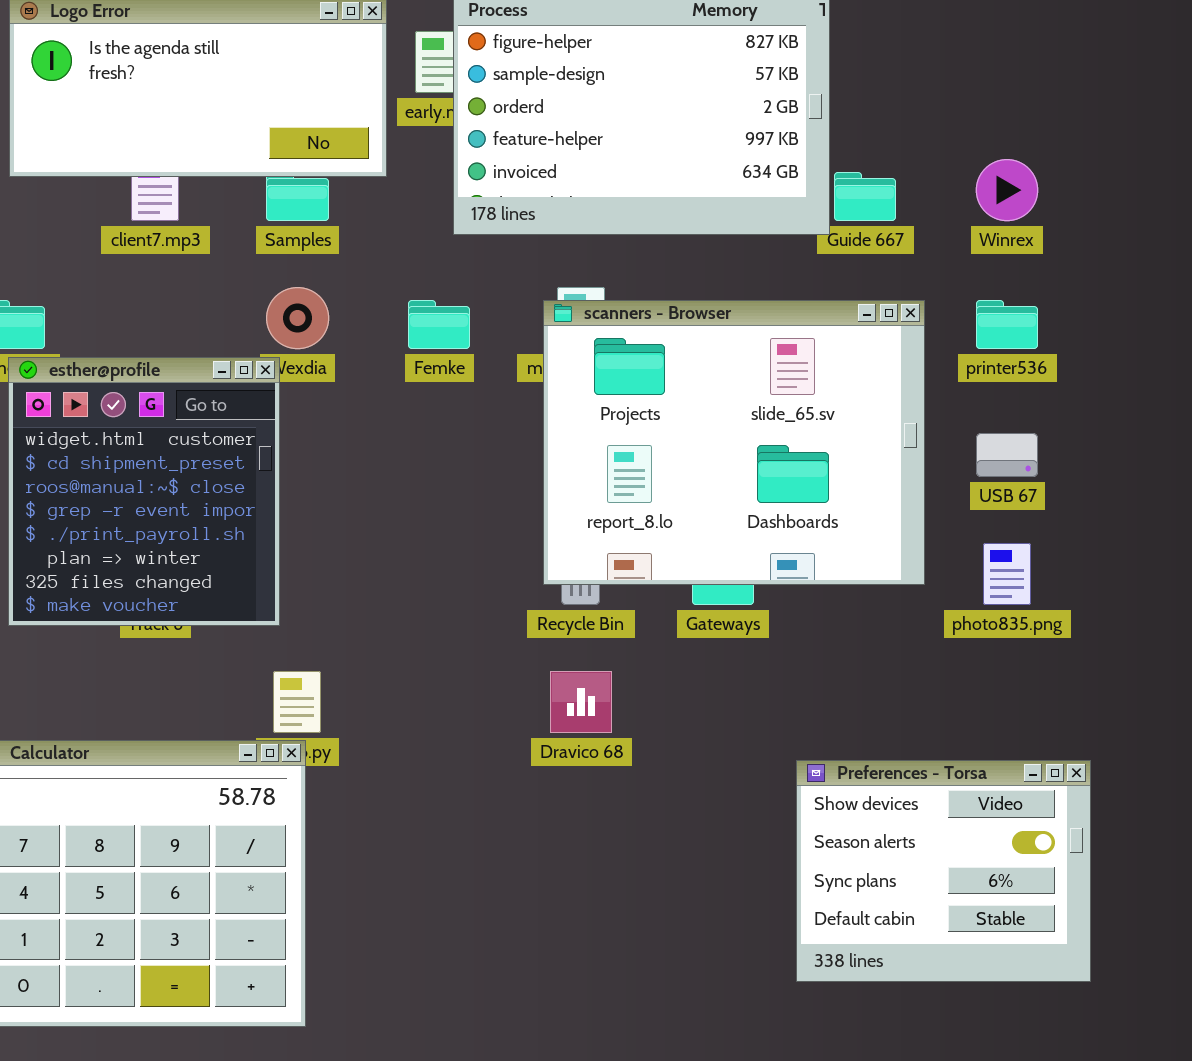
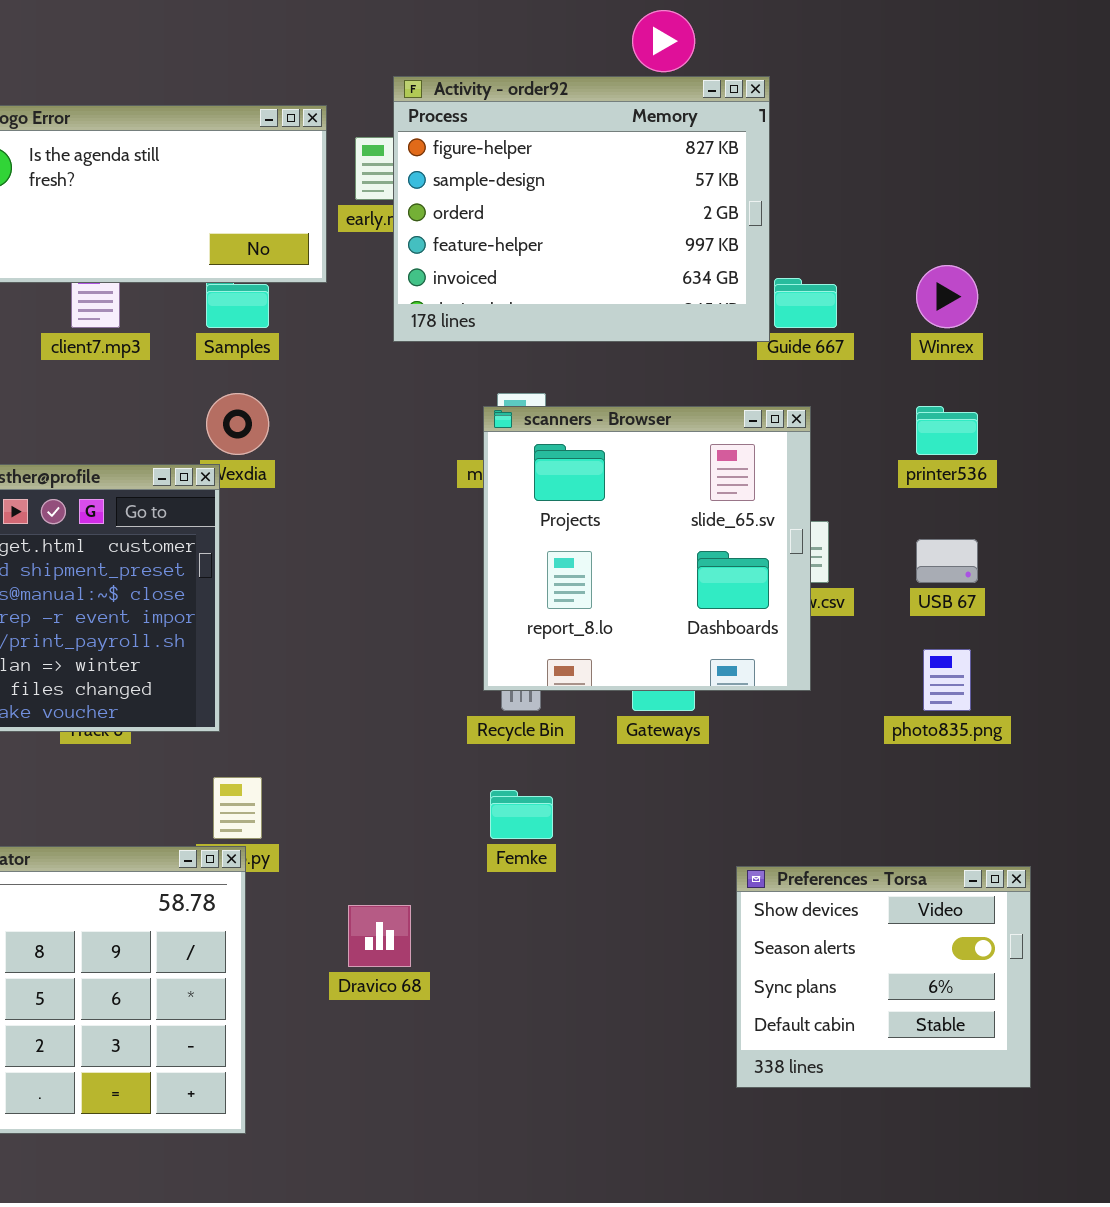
Femke: [408,300,470,349] -> [490,790,553,839], moved
scanners - Browser: [543,300,925,585] -> [483,406,811,691], resized
Dravico 68: [550,671,612,733] -> [348,905,411,967], moved

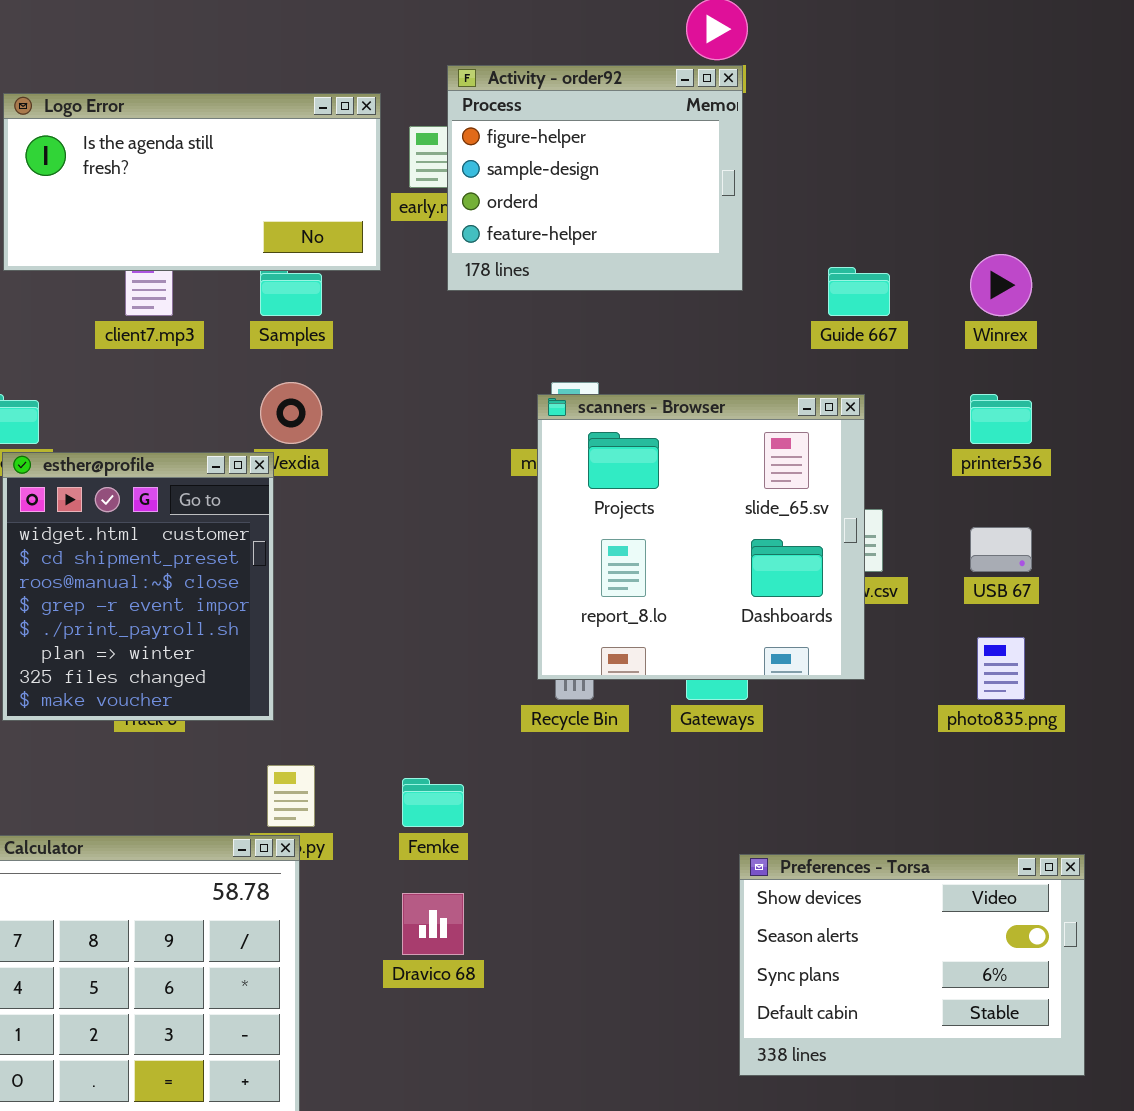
Activity - order92: [393,76,770,342] -> [447,65,743,291], resized
Femke: [490,790,553,839] -> [402,778,464,827], moved
Preferences - Torsa: [736,866,1031,1088] -> [739,854,1085,1076], resized

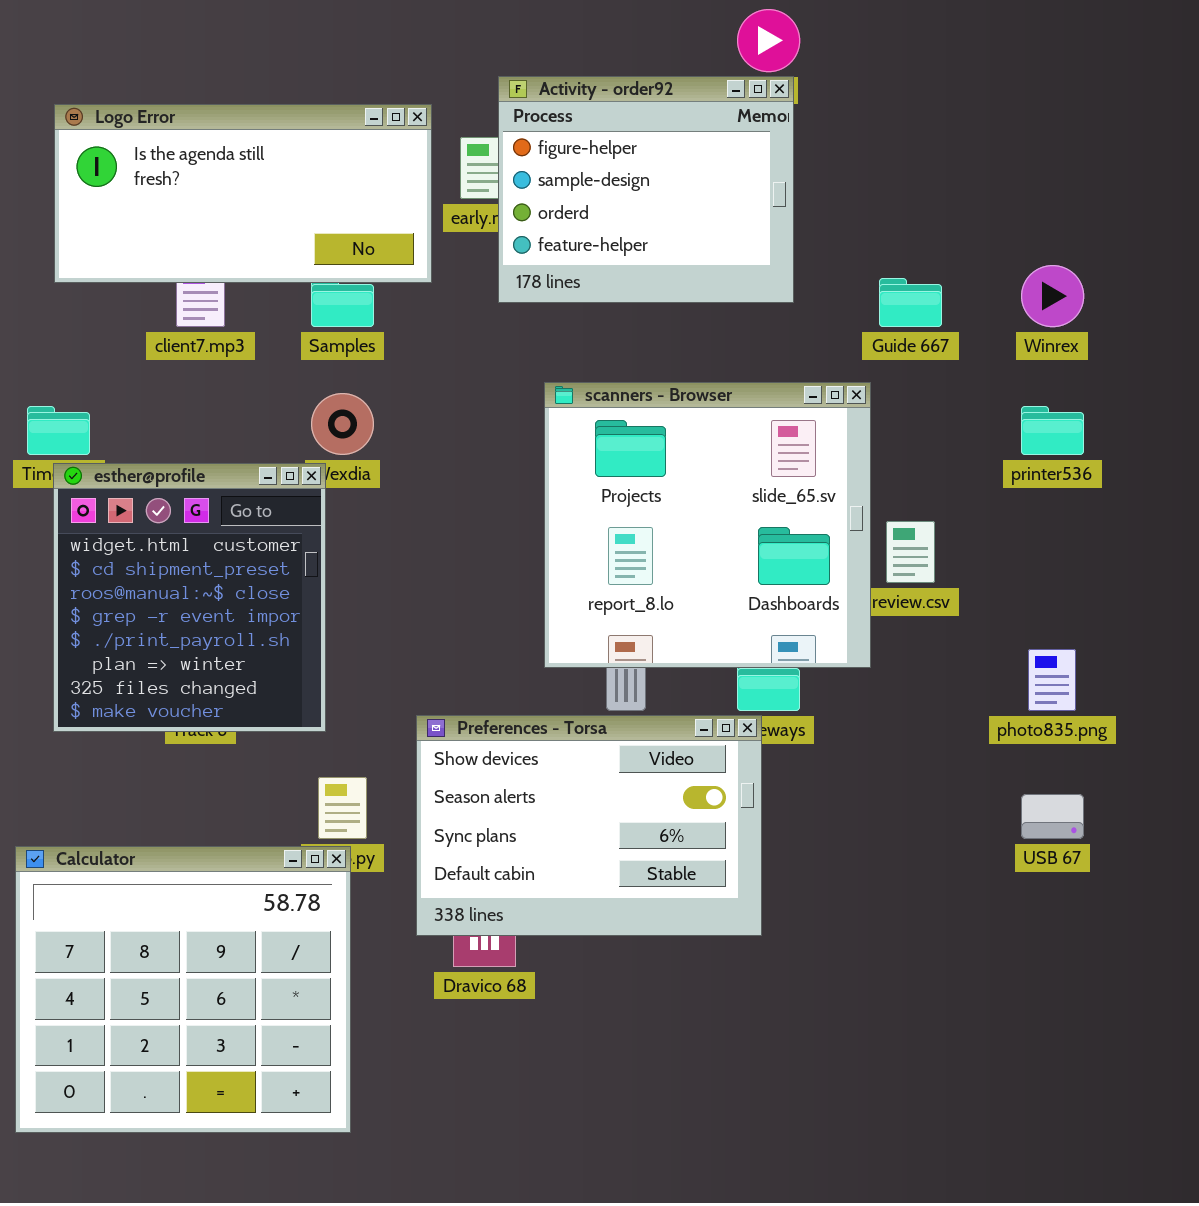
scanners - Browser: [537,394,865,680] -> [544,382,871,668], moved
USB 67: [970,527,1032,572] -> [1021,794,1084,839], moved
Preferences - Torsa: [739,854,1085,1076] -> [416,715,762,936], moved

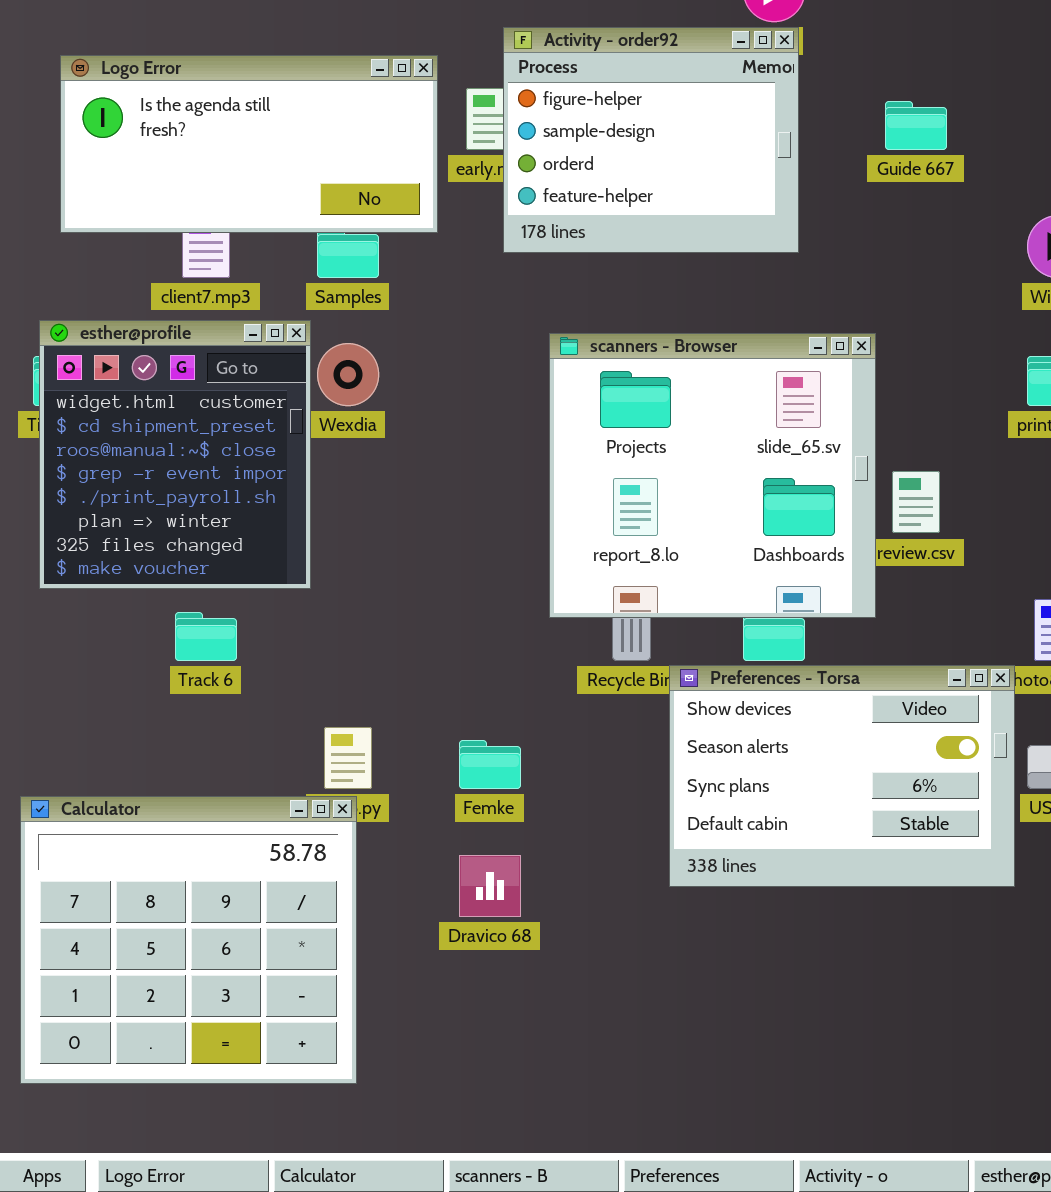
Guide 667: [879,278,942,327] -> [885,101,947,150], moved
esther@profile: [53,463,326,732] -> [39,320,311,589], moved
Preferences - Torsa: [416,715,762,936] -> [669,665,1015,887], moved

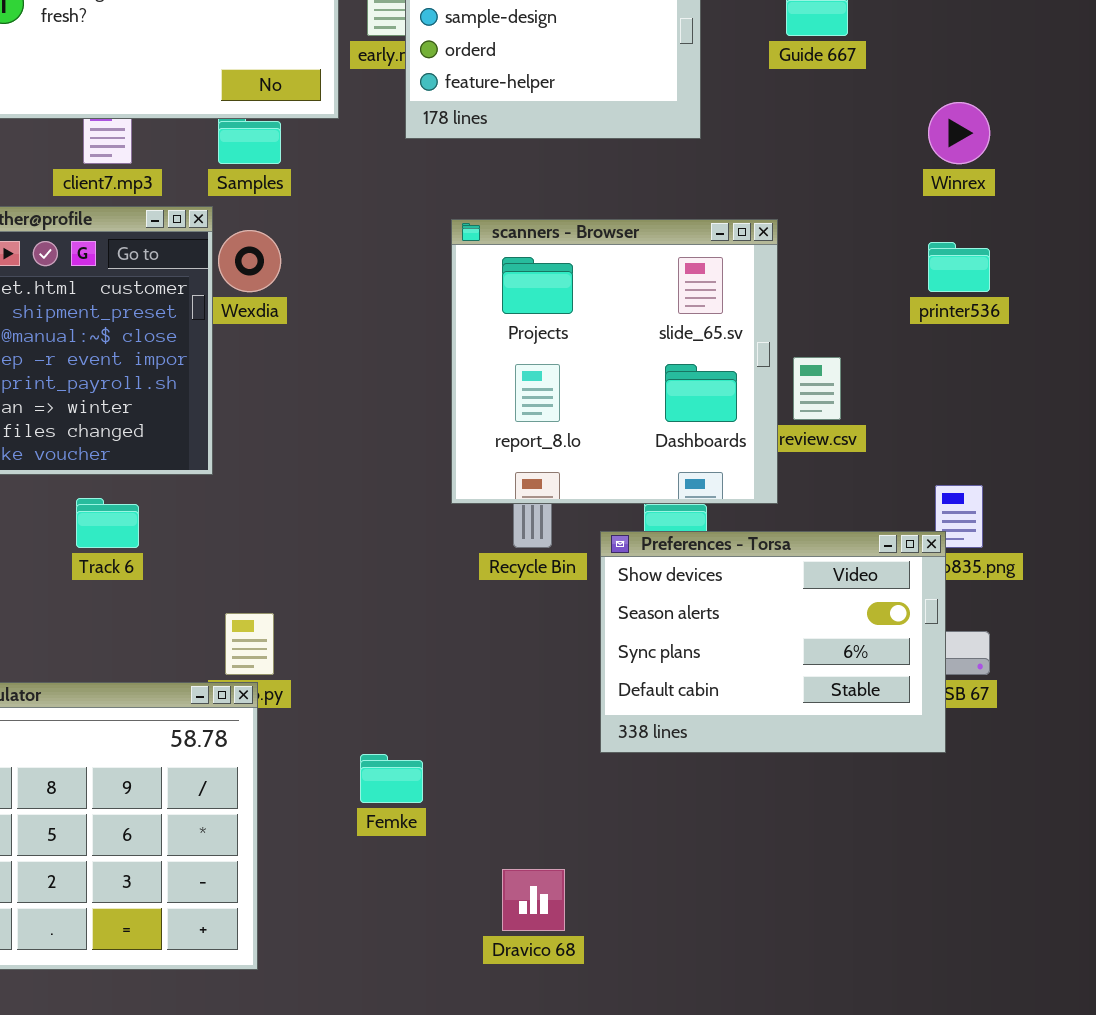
Preferences - Torsa: [669,665,1015,887] -> [600,531,946,753], moved
Femke: [459,740,521,789] -> [360,754,423,803], moved
Dravico 68: [459,855,521,917] -> [502,869,565,931], moved

